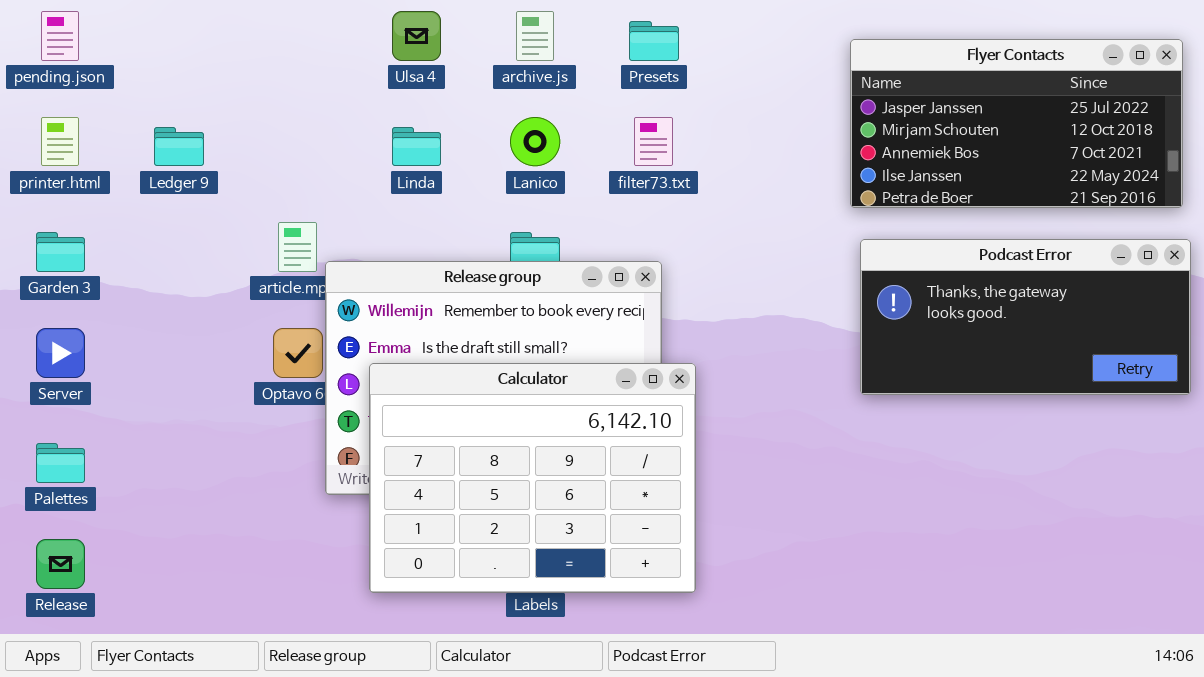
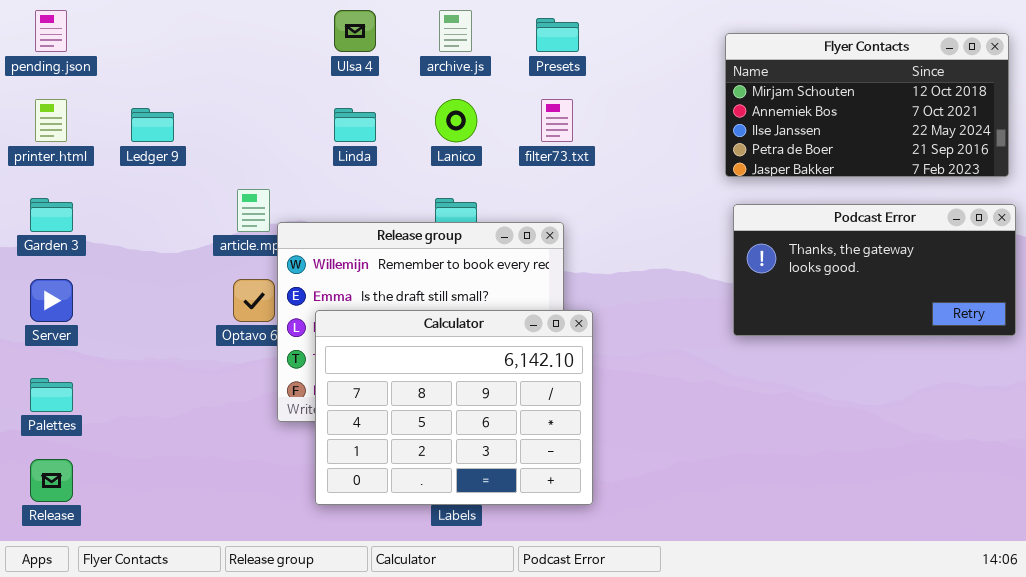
Flyer Contacts: [850,39,1183,208] -> [725,33,1009,177], scrolled down 1 row

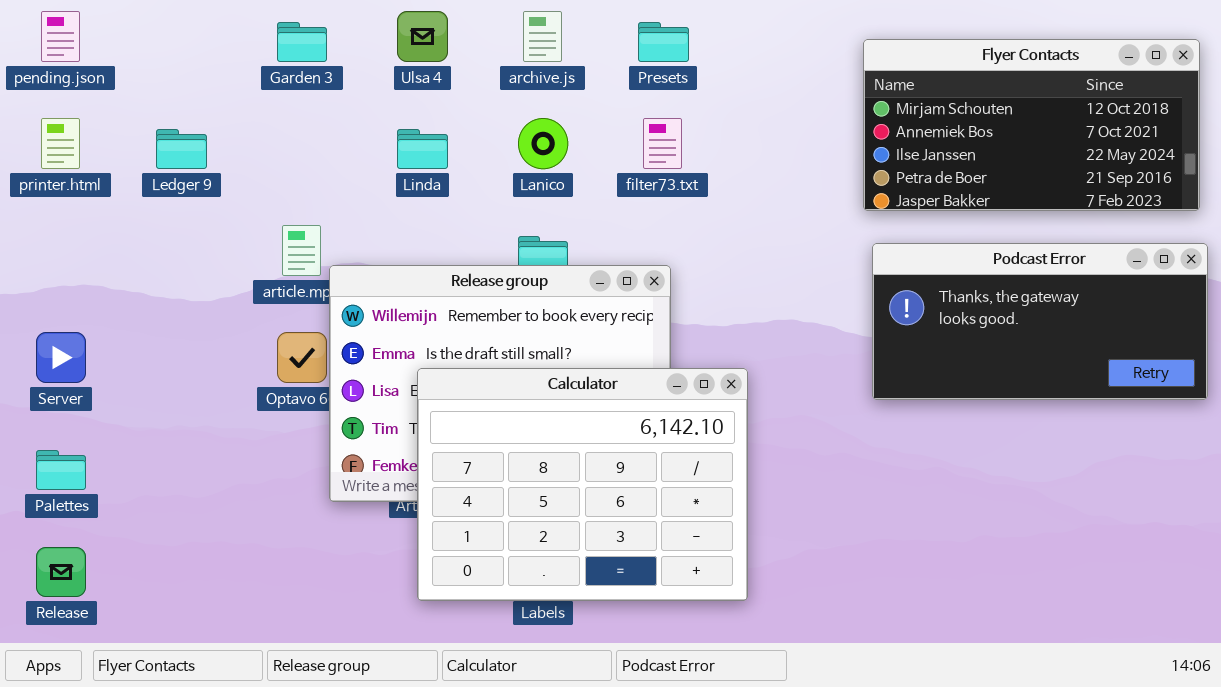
Garden 3: [30,198,73,232] -> [277,22,327,62], moved
Calculator: [315,310,593,505] -> [417,368,748,601], moved

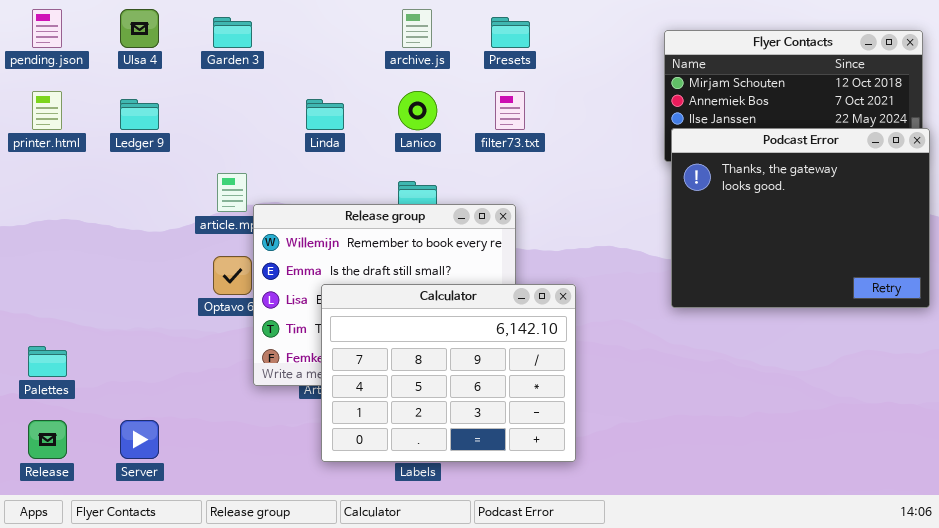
Ulsa 4: [397,11,448,62] -> [120,9,159,48], moved
Podcast Error: [872,243,1208,400] -> [671,128,930,308], resized
Server: [36,332,86,383] -> [120,420,159,459], moved

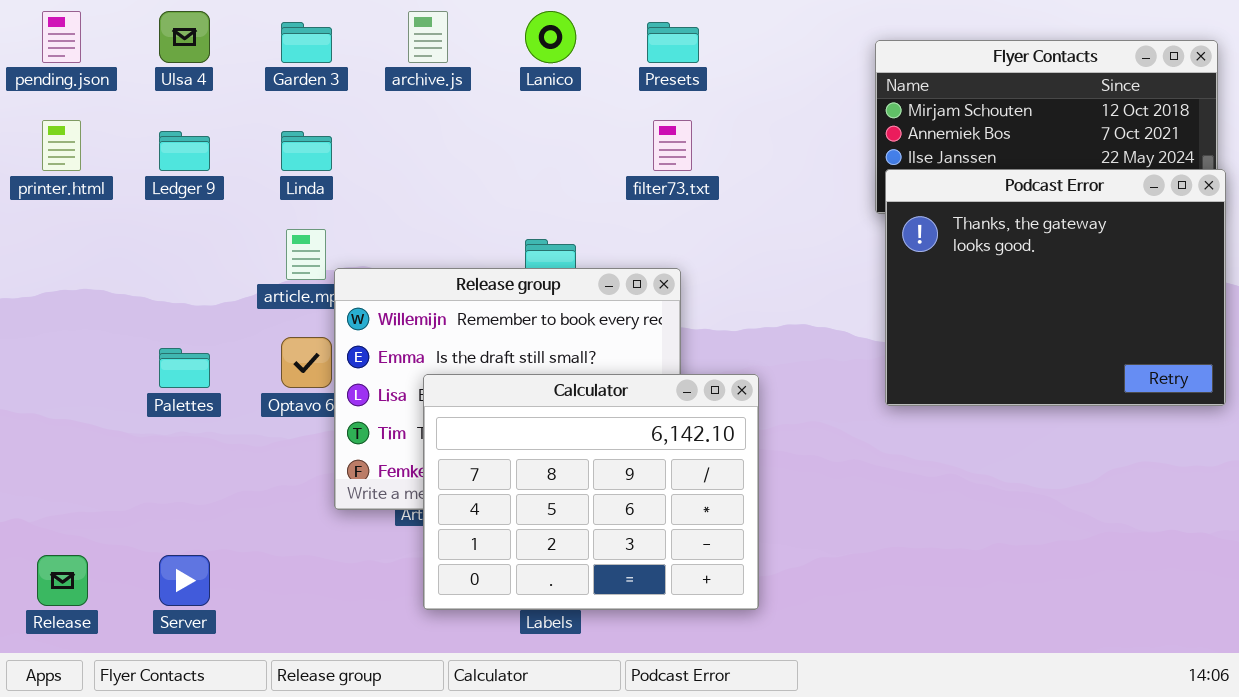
archive.js: [402,9,432,48] -> [408,11,448,63], moved
Lanico: [398,91,437,130] -> [525,11,576,63], moved
Linda: [306,99,344,130] -> [281,131,332,171], moved
Palettes: [28,346,67,377] -> [159,348,210,388], moved

